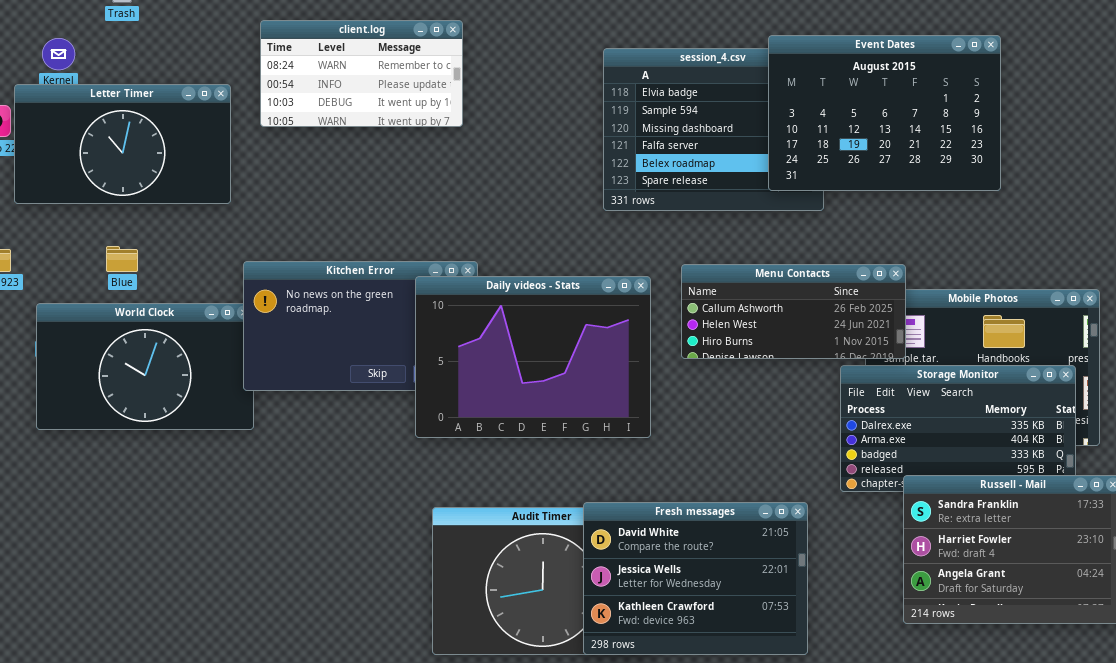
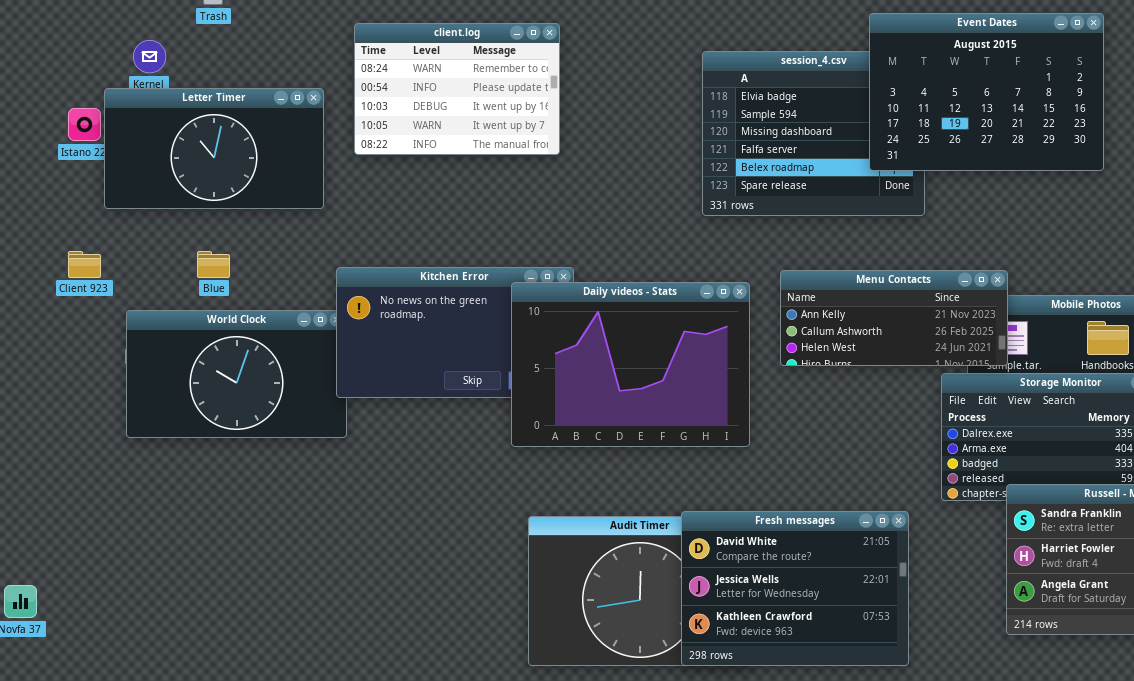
client.log: [260,20,463,127] -> [354,23,560,155], resized
Event Dates: [768,35,1001,191] -> [869,13,1104,171], moved
Menu Contacts: [681,264,906,359] -> [780,270,1008,366], scrolled up 1 row

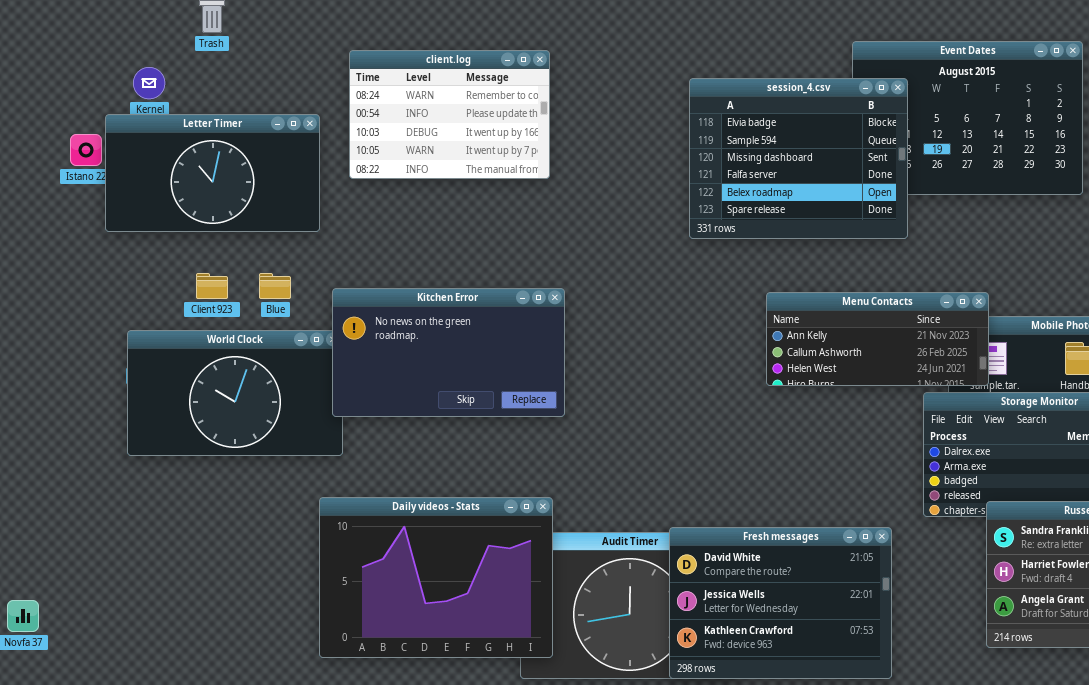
session_4.csv: [702,51,925,216] -> [689,78,908,239], raised
Client 923: [68,251,101,278] -> [196,273,228,299], moved
Blue: [197,251,230,278] -> [259,273,291,299], moved
Daily videos - Stats: [511,282,750,447] -> [319,497,553,658], moved

